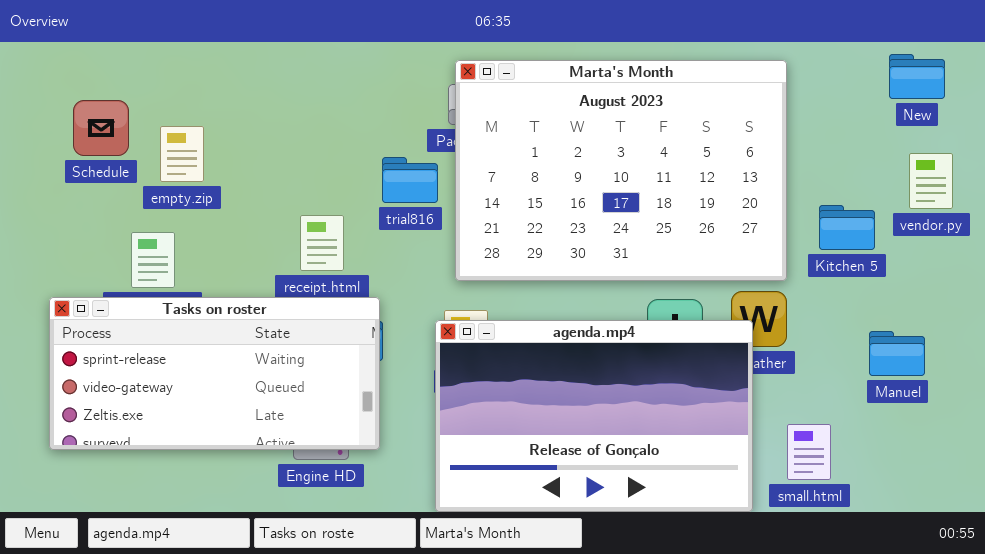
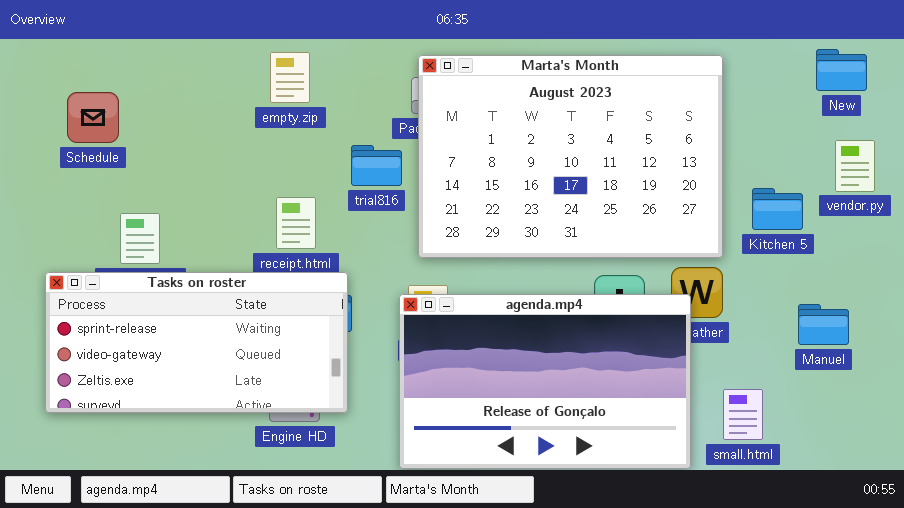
empty.zip: [160,126,204,182] -> [270,52,310,103], moved

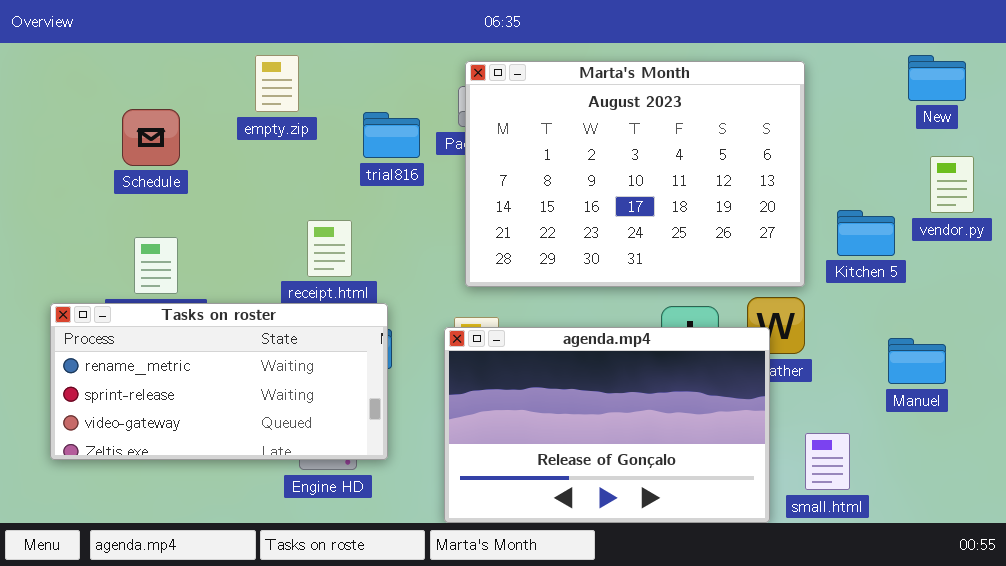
empty.zip: [270,52,310,103] -> [255,55,299,112], moved
Schedule: [67,92,119,143] -> [122,109,180,166], moved
trial816: [351,145,402,186] -> [363,112,420,158], moved
Tasks on roster: [45,272,348,413] -> [50,303,388,460], scrolled up 1 row

